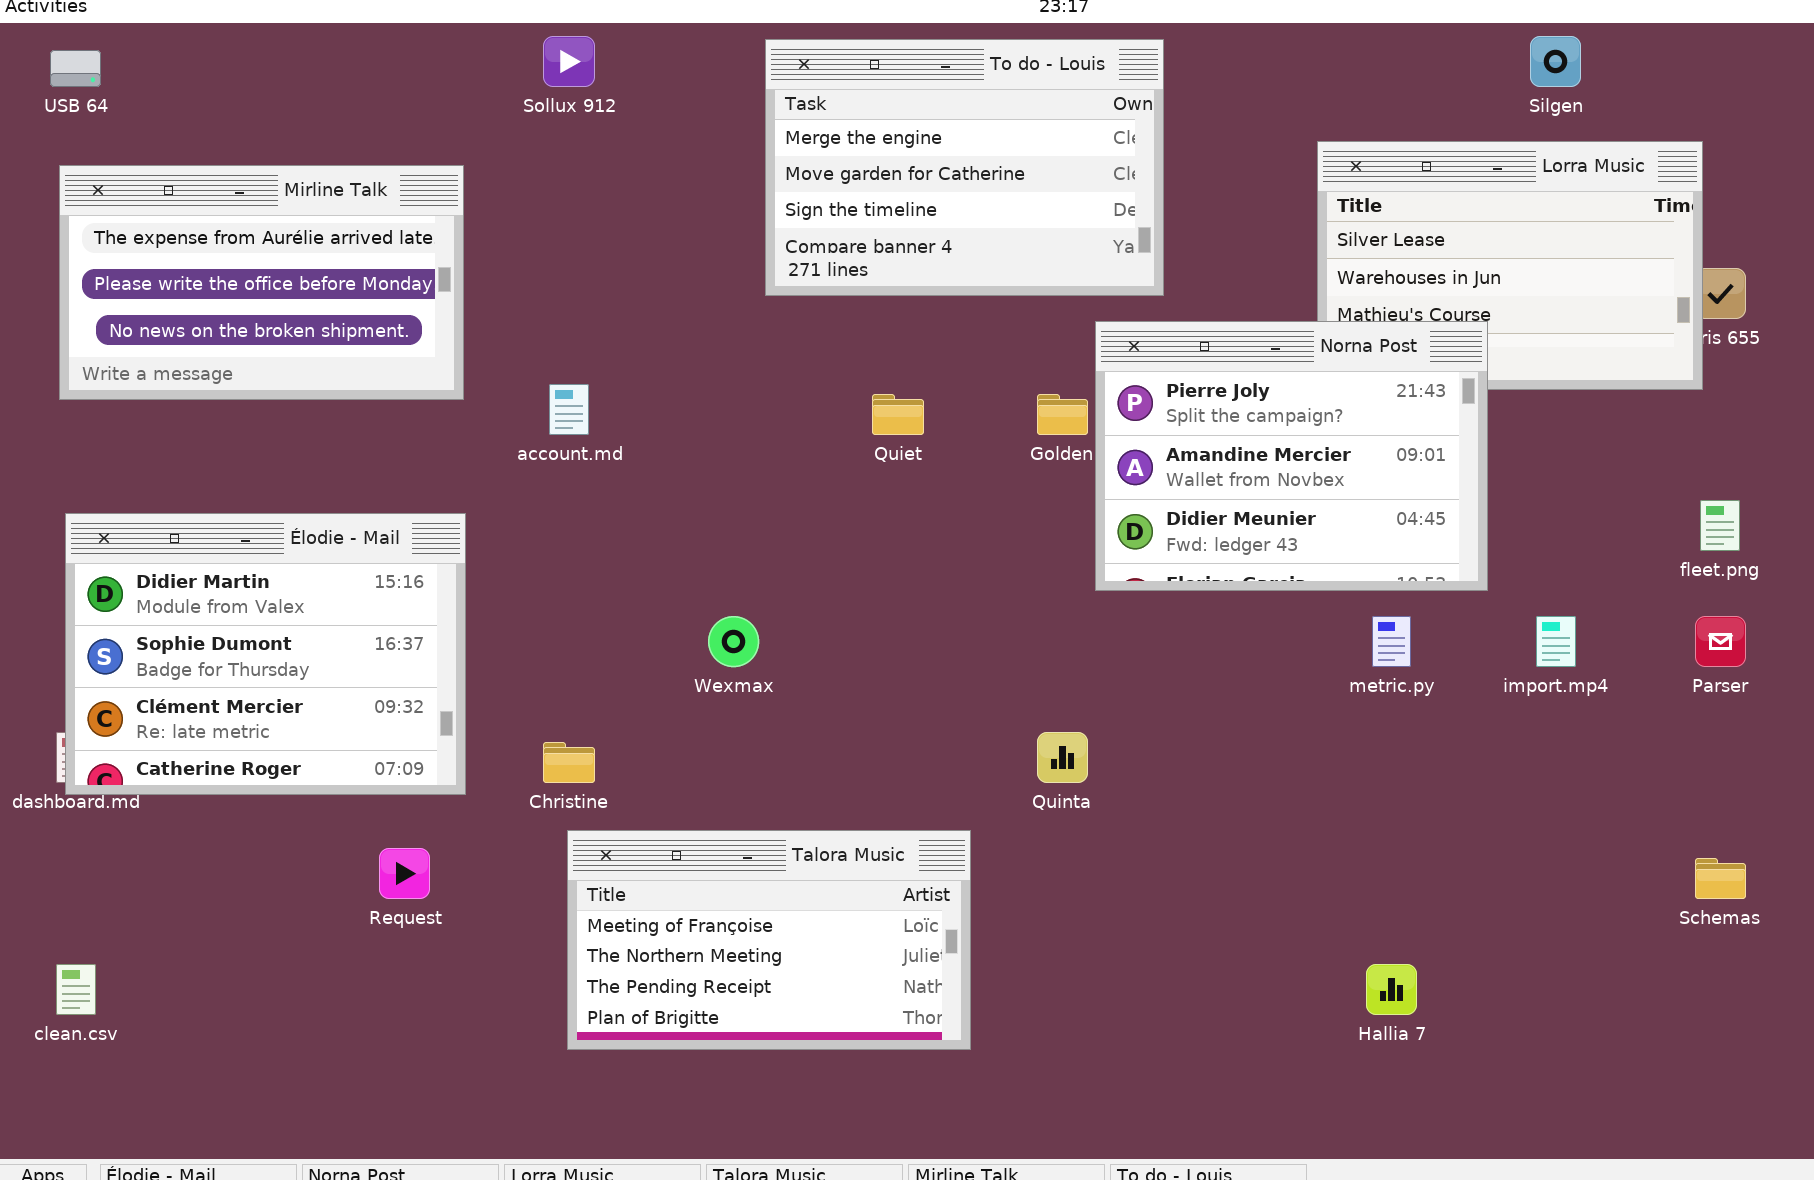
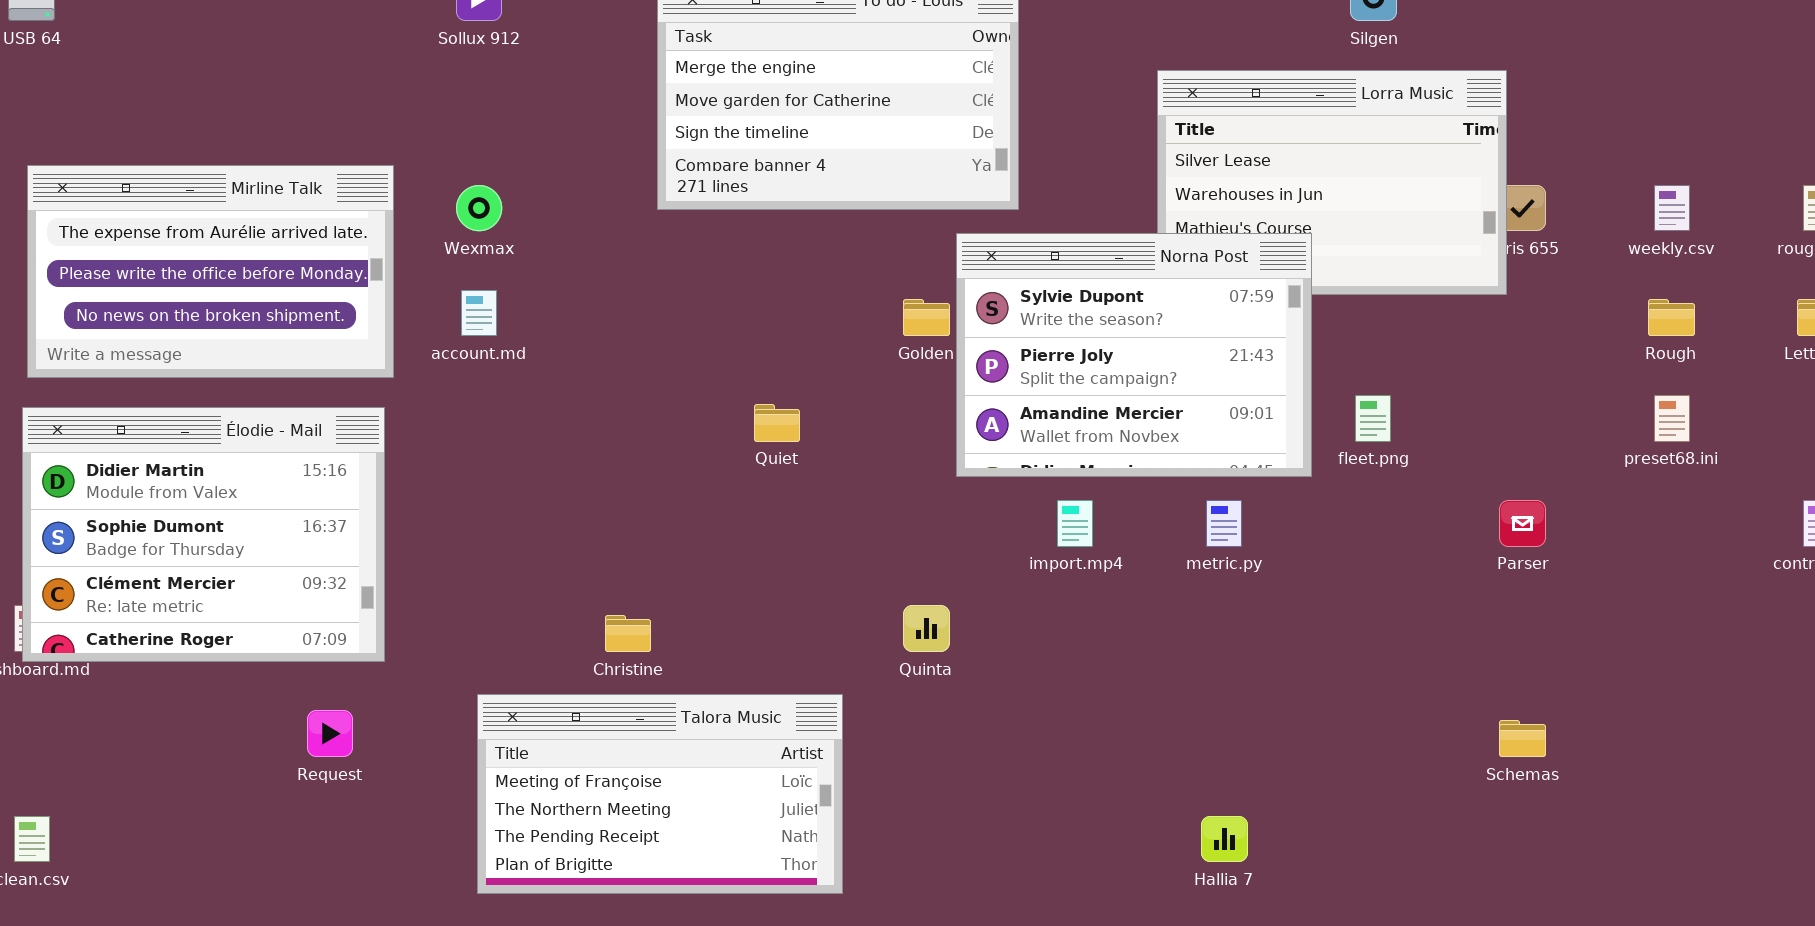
Mirline Talk: [59,165,464,400] -> [27,165,394,378], moved
Norna Post: [1095,321,1488,591] -> [956,233,1312,477], scrolled up 1 row
Quiet: [872,394,924,435] -> [754,404,800,442], moved
fleet.png: [1700,500,1740,551] -> [1355,395,1391,442], moved
Wexmax: [708,616,759,667] -> [456,185,502,231], moved
import.mp4: [1536,616,1576,667] -> [1057,500,1093,547], moved
Christine: [543,742,595,783] -> [605,615,651,652], moved

